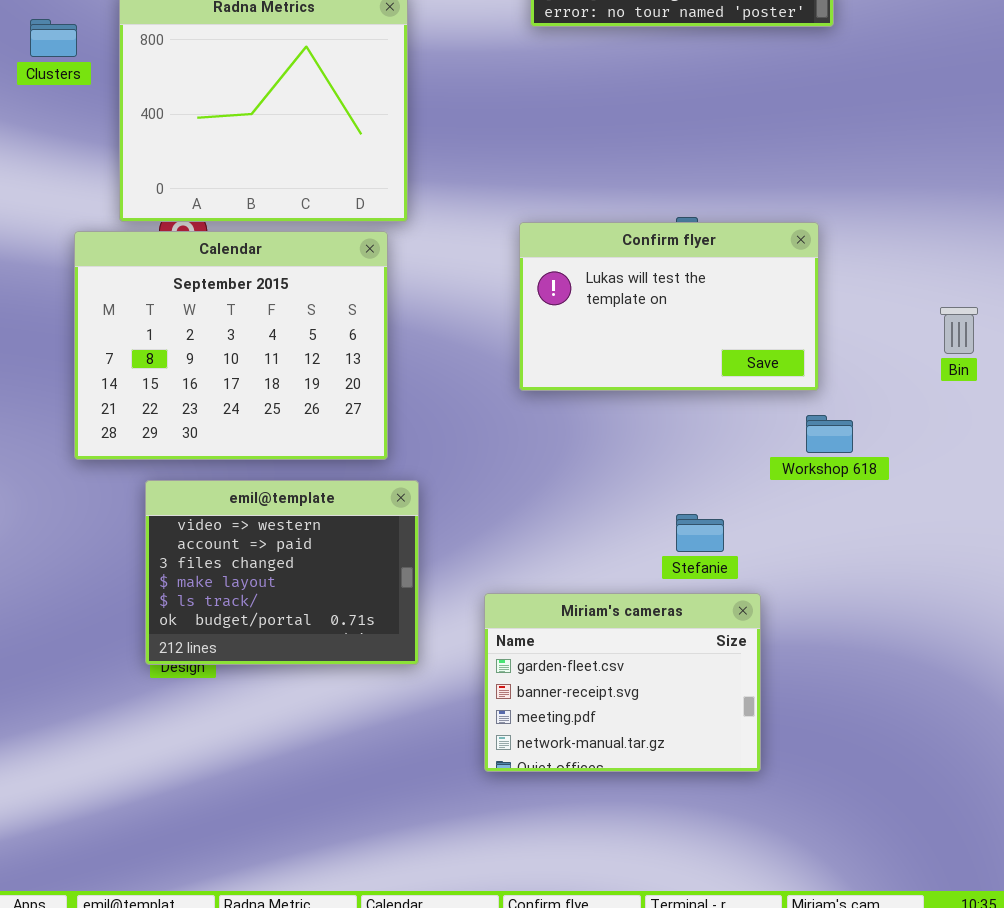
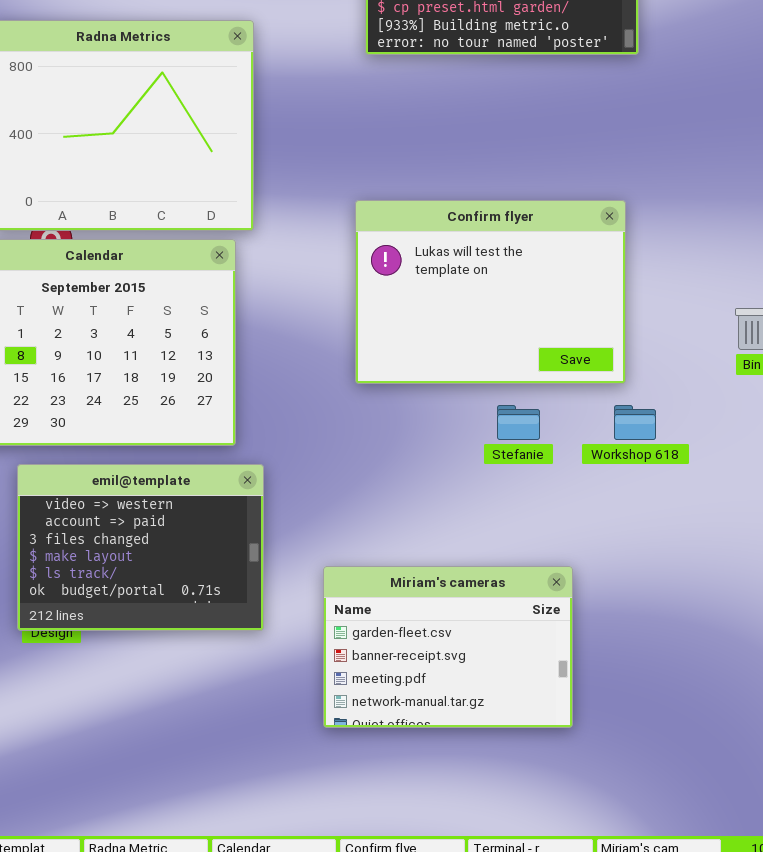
Confirm flyer: [519,222,819,391] -> [355,200,626,384], resized
Stefanie: [676,514,724,552] -> [497,405,540,440], moved

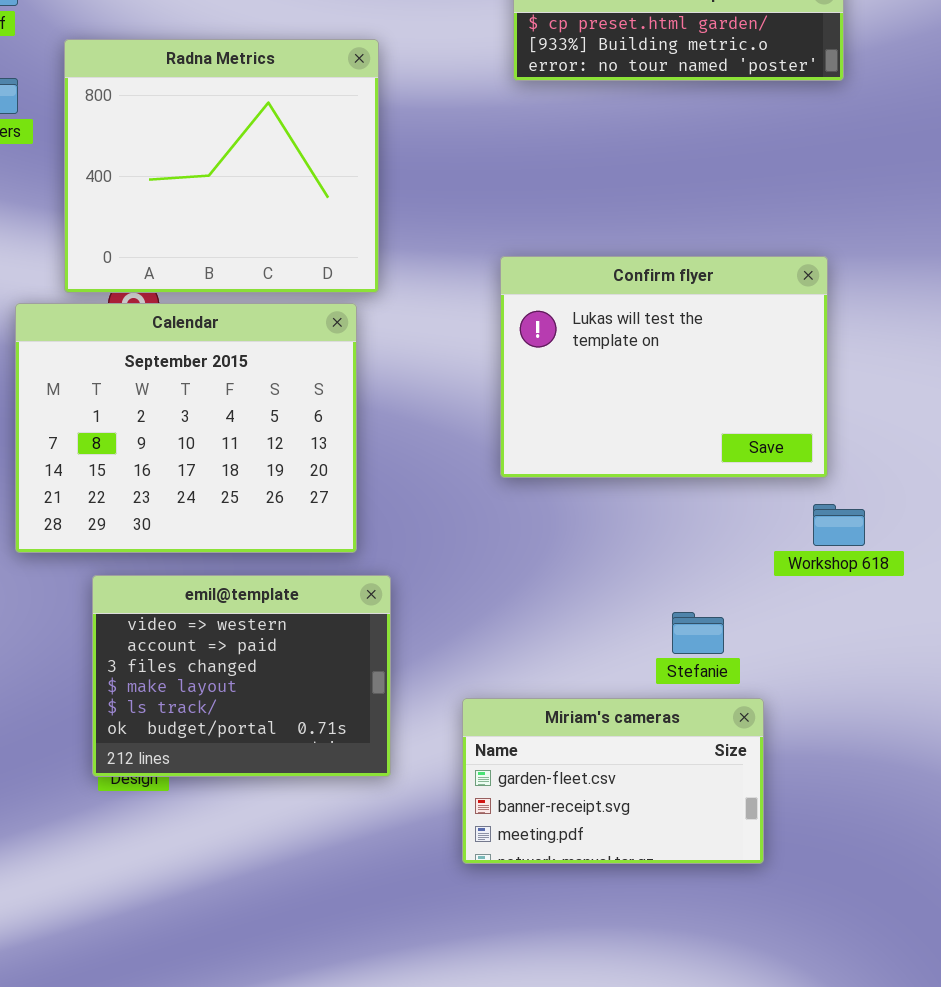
Stefanie: [497,405,540,440] -> [672,612,724,654], moved
Miriam's cameras: [323,566,573,728] -> [462,698,764,864], resized

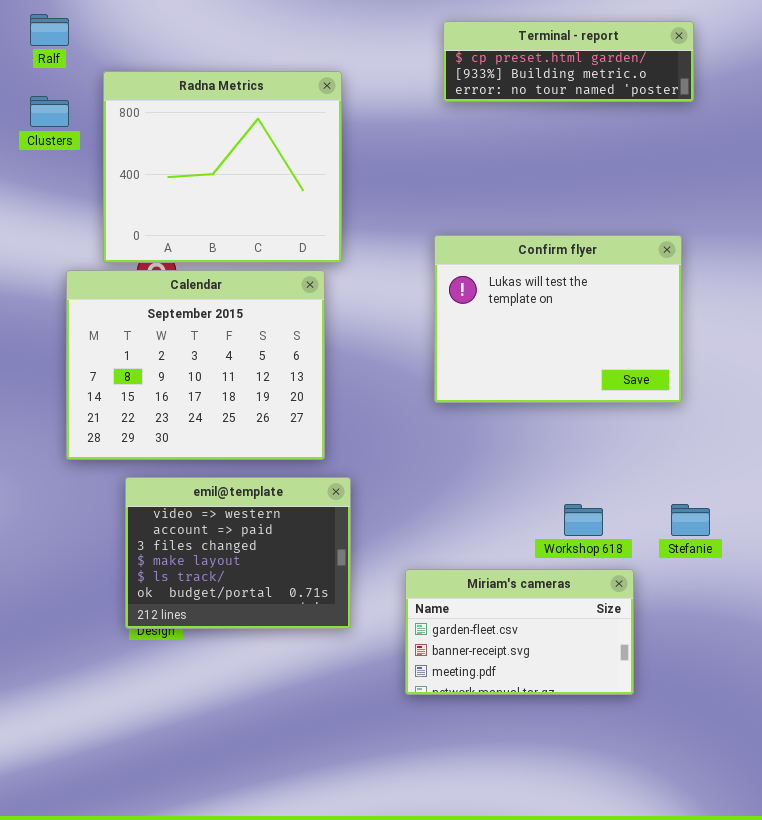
Workshop 618: [813,504,865,546] -> [564,504,603,536], moved
Stefanie: [672,612,724,654] -> [671,504,710,536], moved

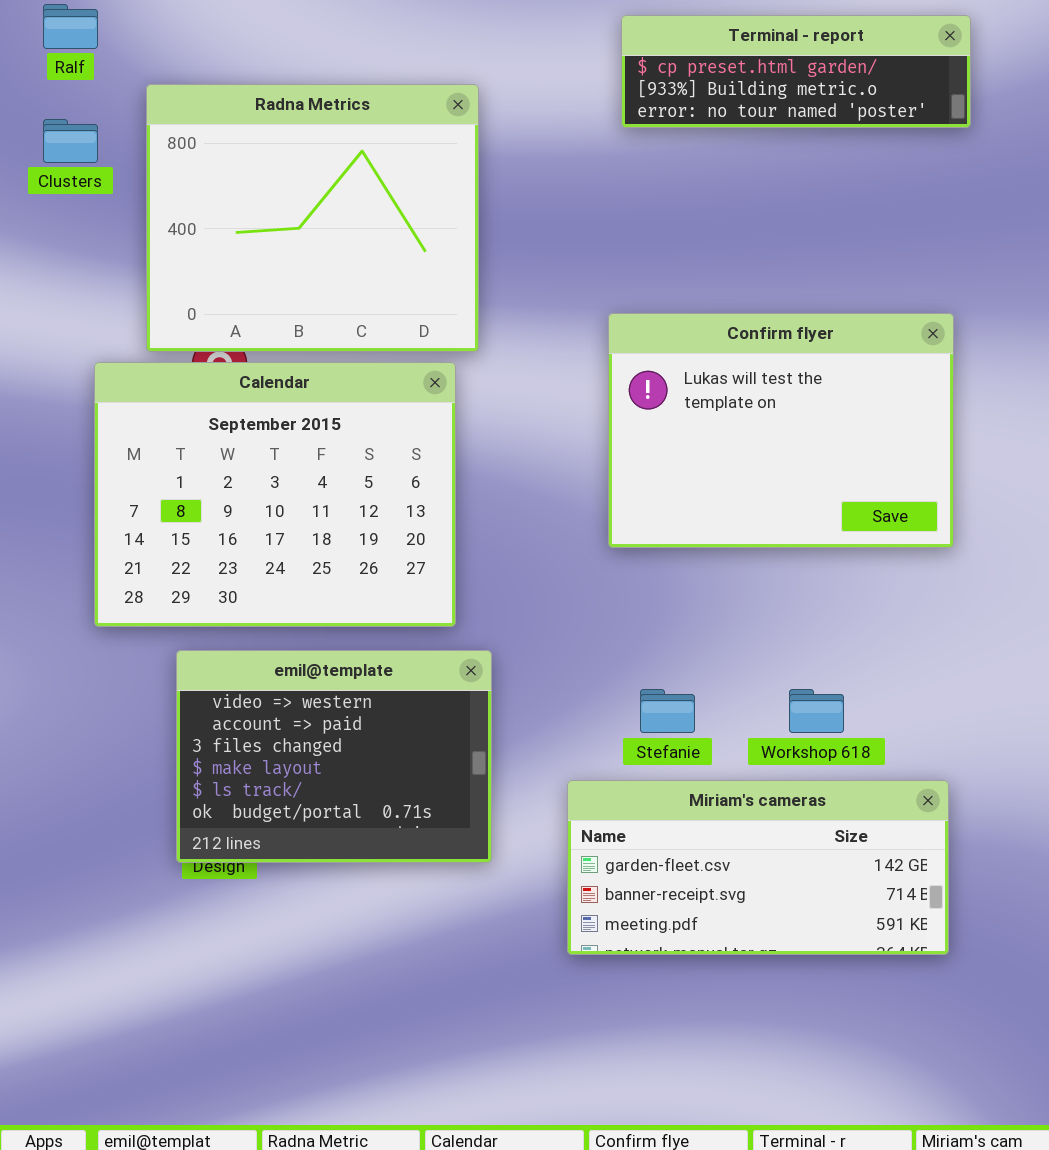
Stefanie: [671,504,710,536] -> [640,689,695,733], moved
Miriam's cameras: [405,569,634,695] -> [567,780,949,955], resized

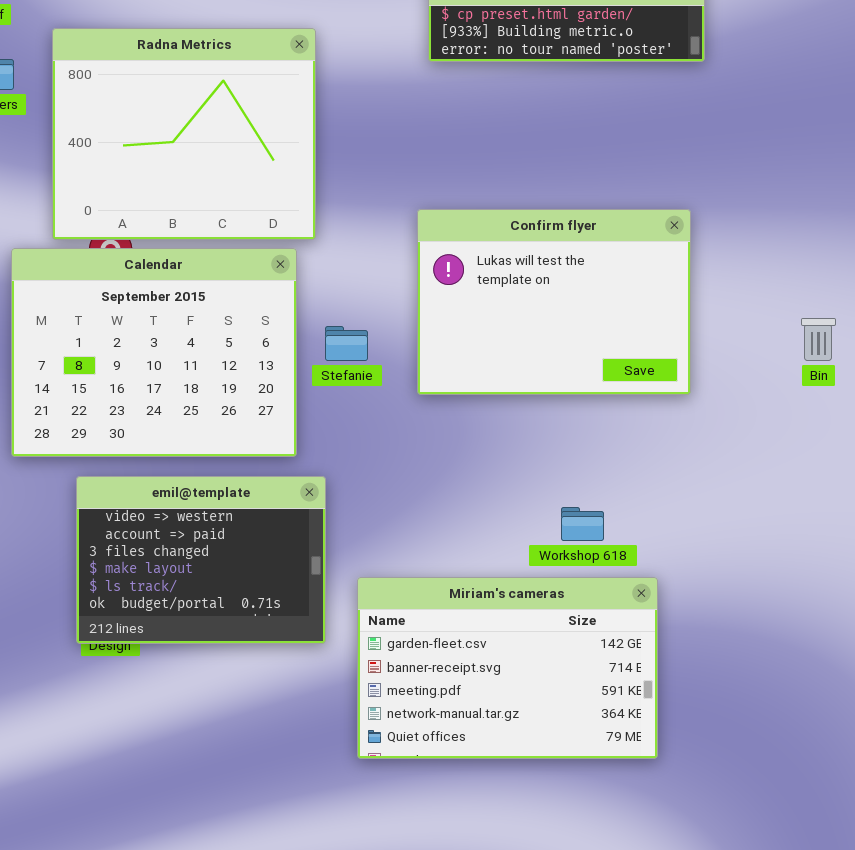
Stefanie: [640,689,695,733] -> [325,326,368,361], moved
Miriam's cameras: [567,780,949,955] -> [357,577,658,759], moved, resized

